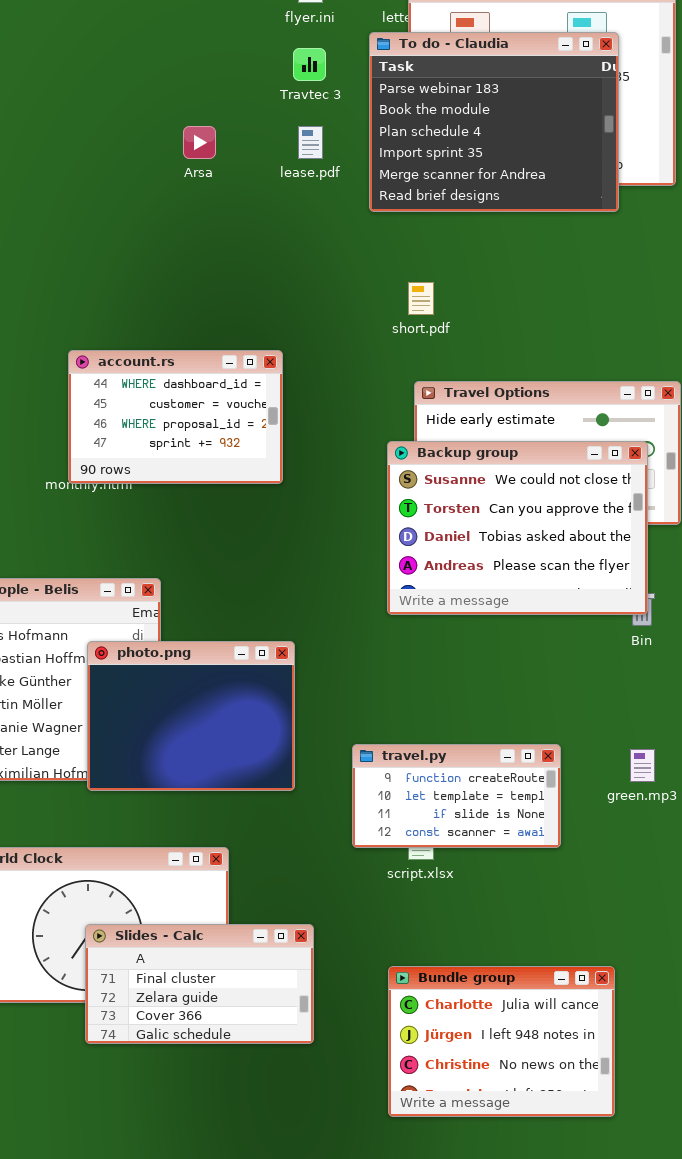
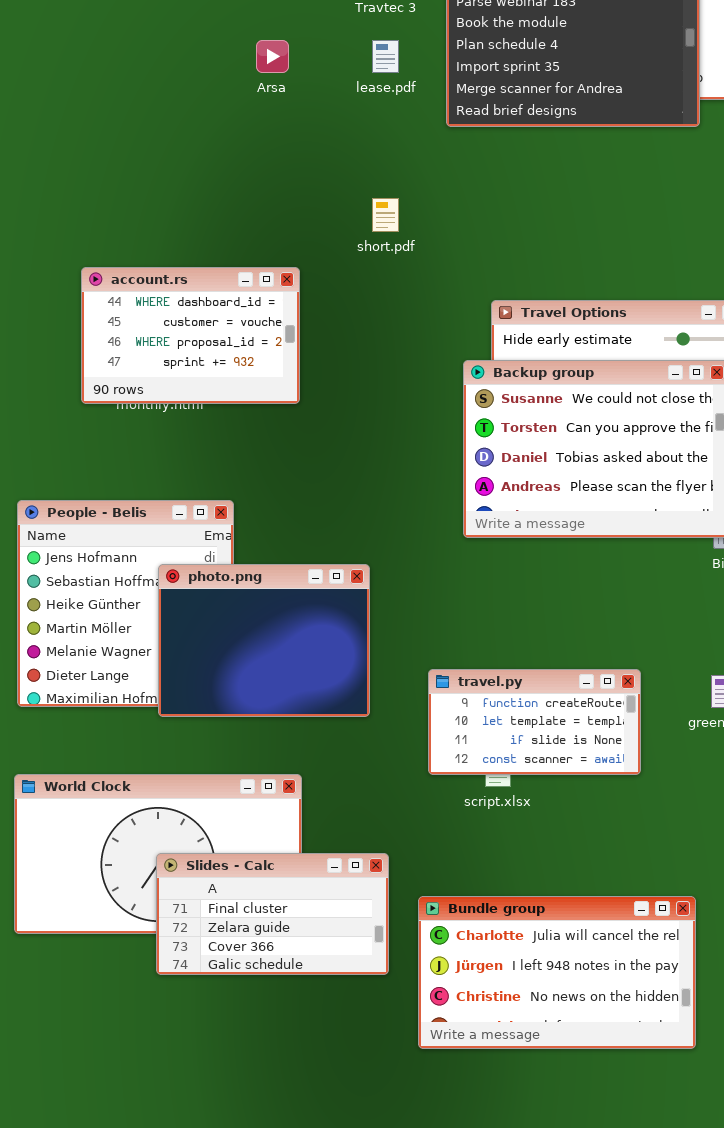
short.pdf: [408,282,434,315] -> [372,198,399,232], moved
account.rs: [68,350,283,484] -> [81,267,300,404], moved
Bundle group: [388,966,615,1117] -> [418,896,696,1049], resized

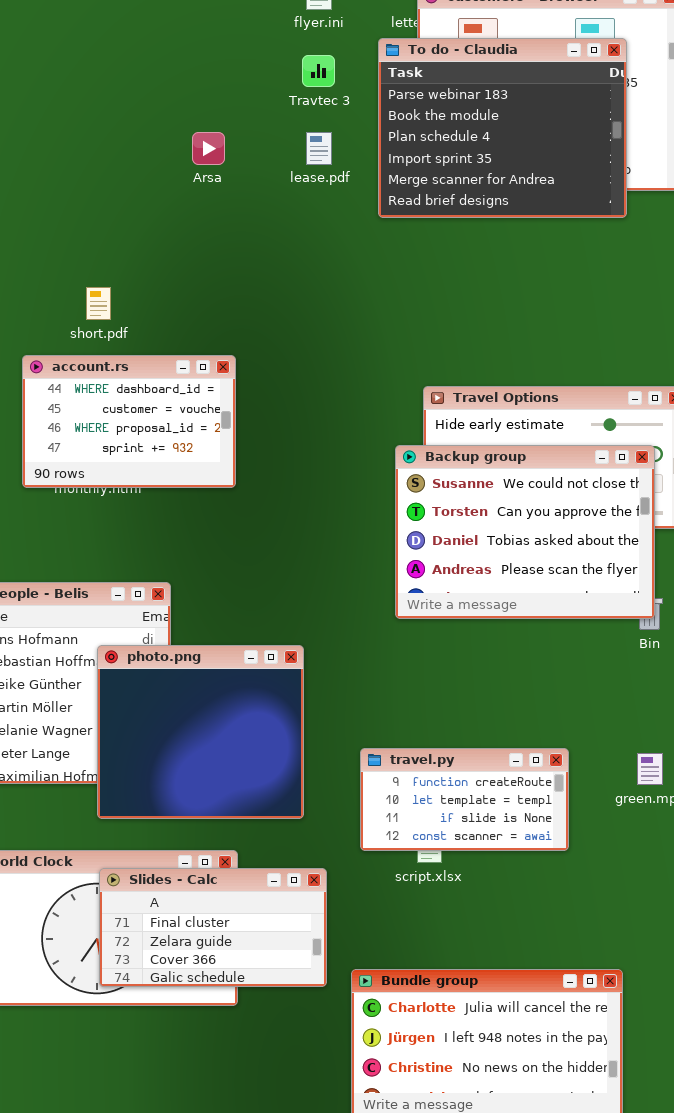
short.pdf: [372,198,399,232] -> [86,287,111,320], moved
photo.png: [158,564,370,717] -> [97,645,304,819], resized
Slides - Calc: [156,853,389,975] -> [99,868,327,987], moved

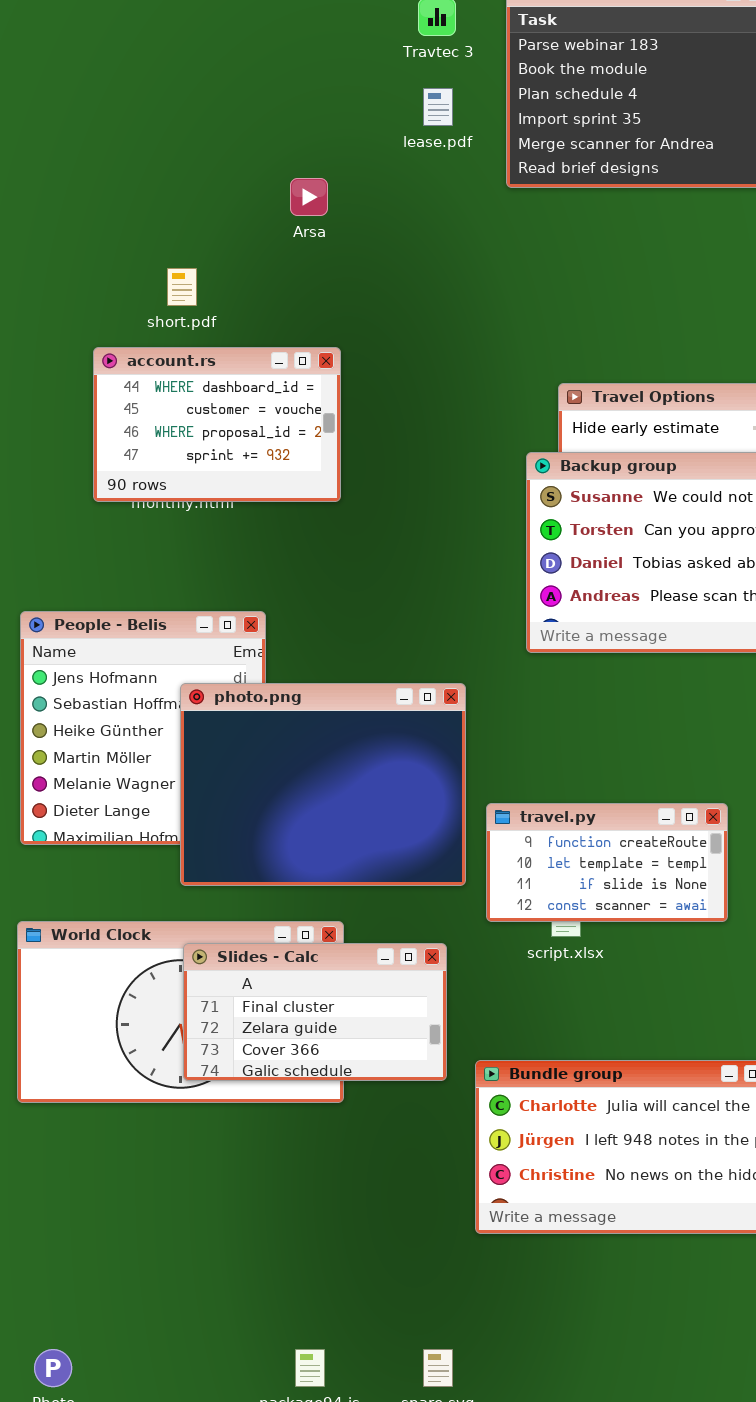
Arsa: [192,132,225,165] -> [290,178,328,216], moved
photo.png: [97,645,304,819] -> [180,683,466,886], resized

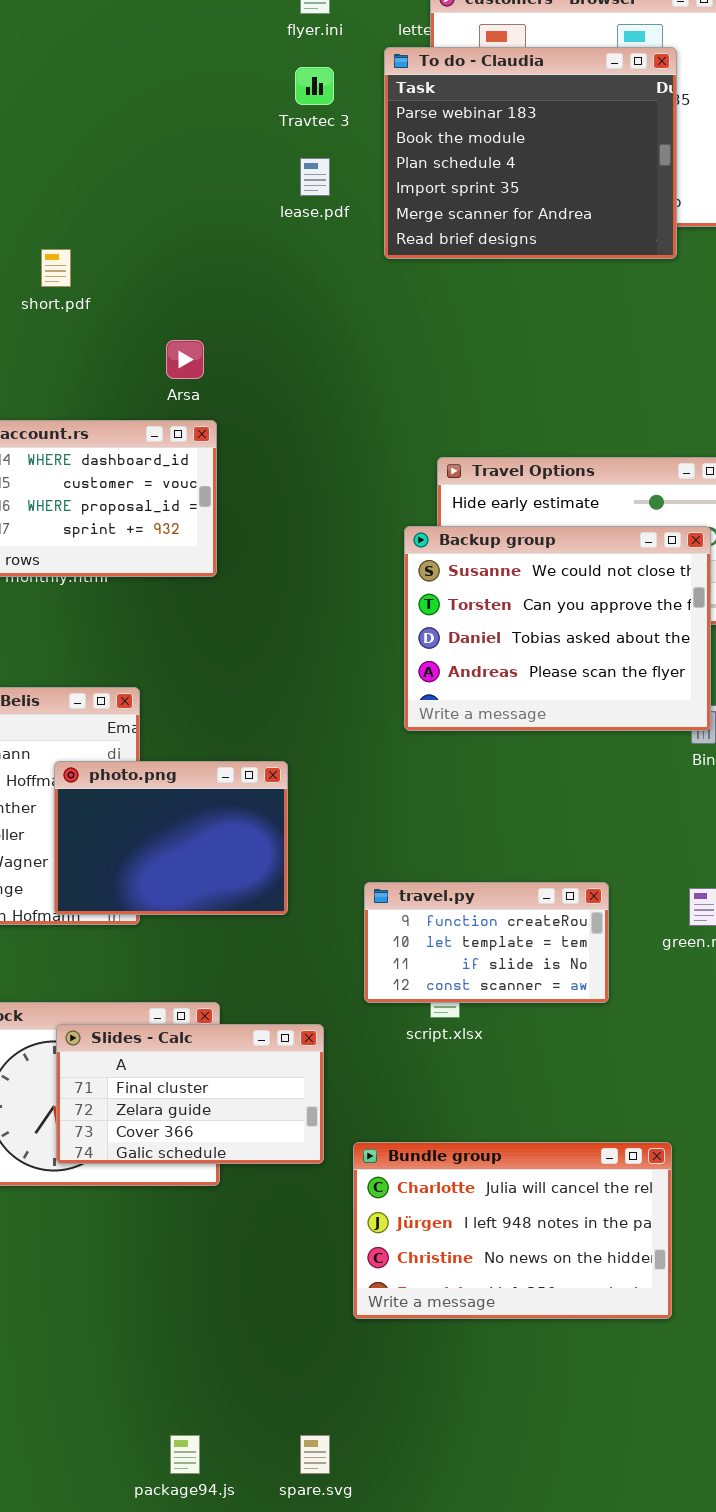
Arsa: [290,178,328,216] -> [166,340,204,379], moved
short.pdf: [167,268,197,306] -> [41,249,71,287], moved
photo.png: [180,683,466,886] -> [54,761,288,915], resized

